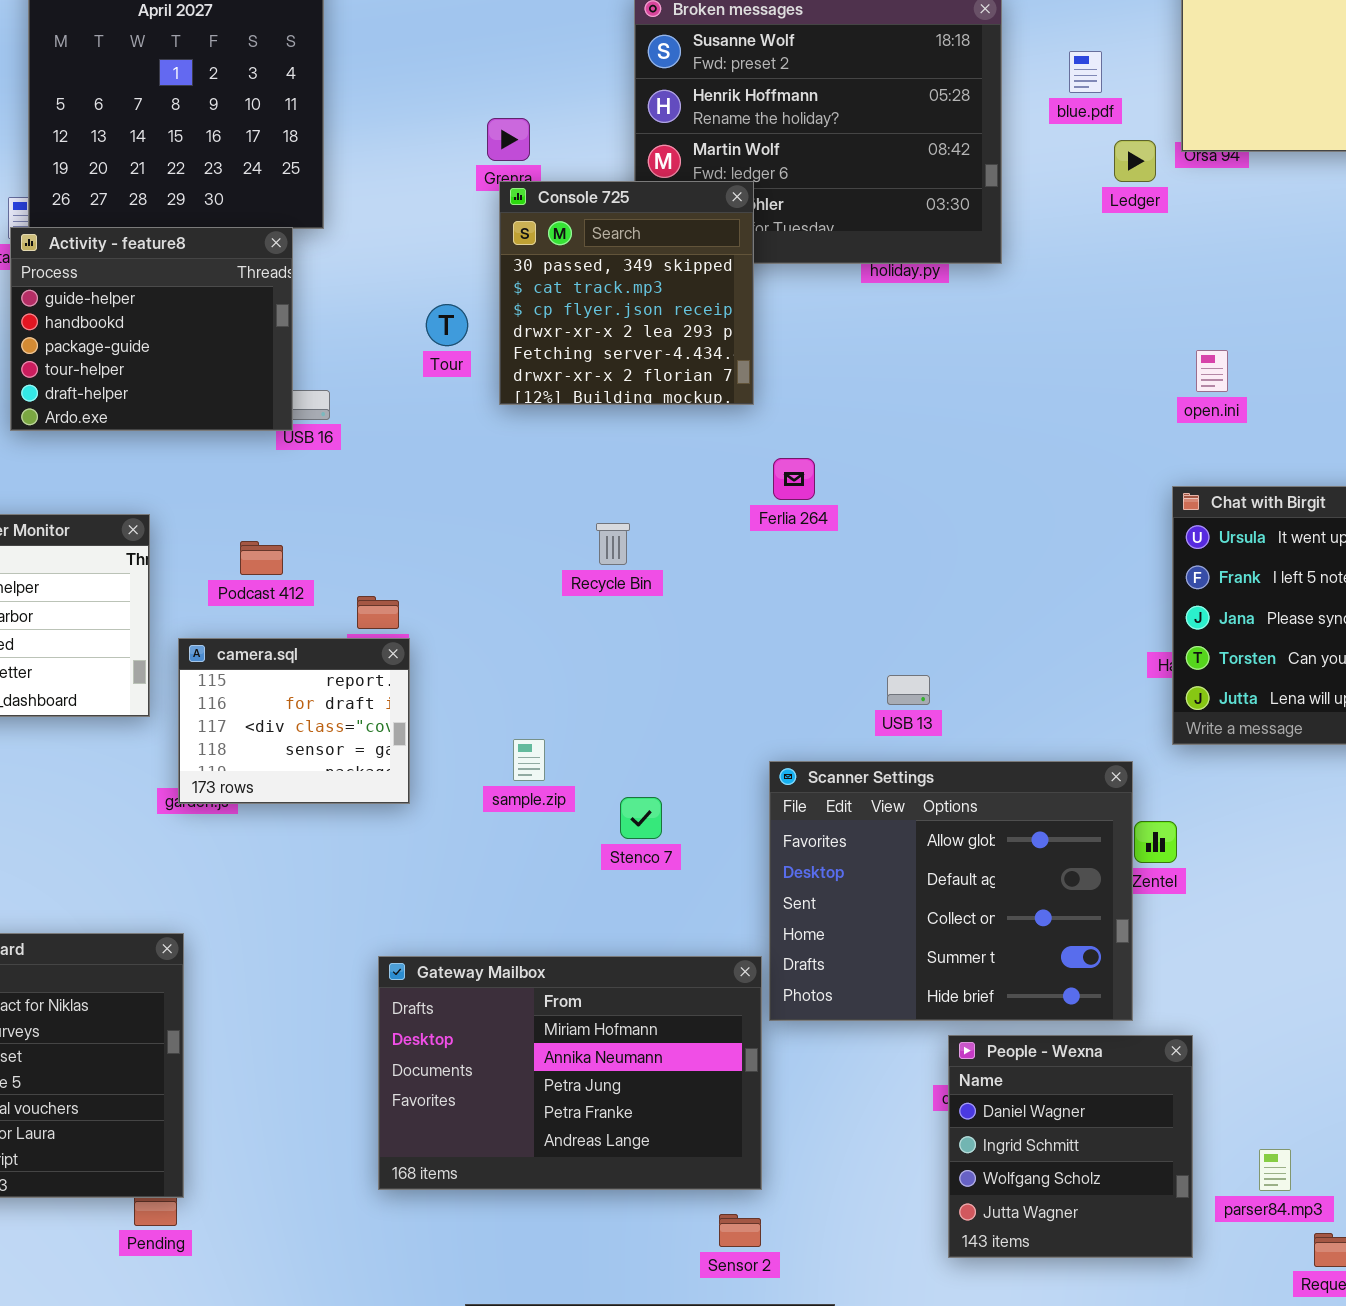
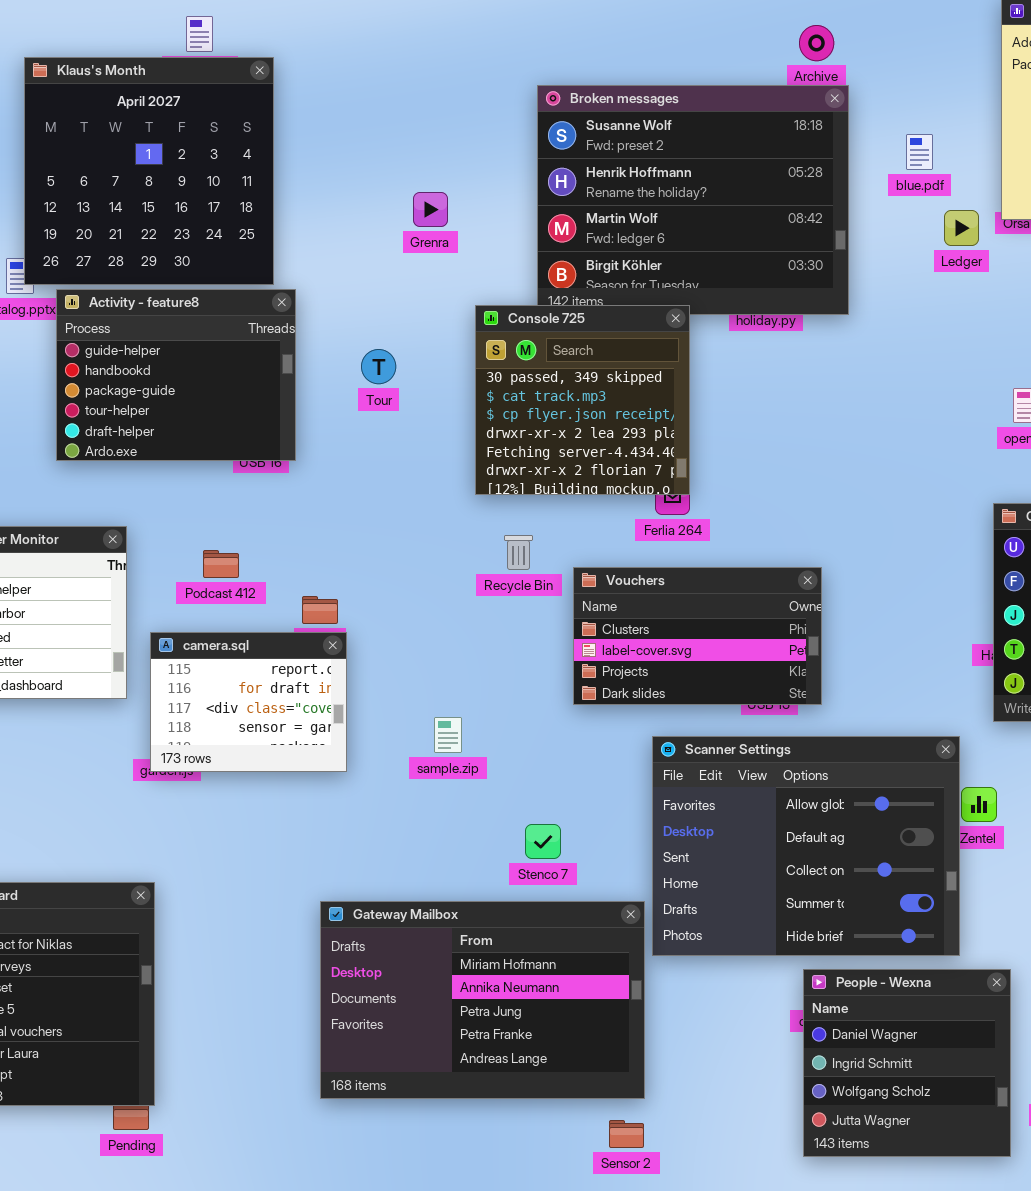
Console 725: [499,181,754,405] -> [475,305,690,495], moved
Activity - feature8: [10,227,293,431] -> [56,289,296,461], moved
Vouchers: none -> [573,567,822,705], opened
Stenco 7: [620,797,662,839] -> [525,824,561,859], moved

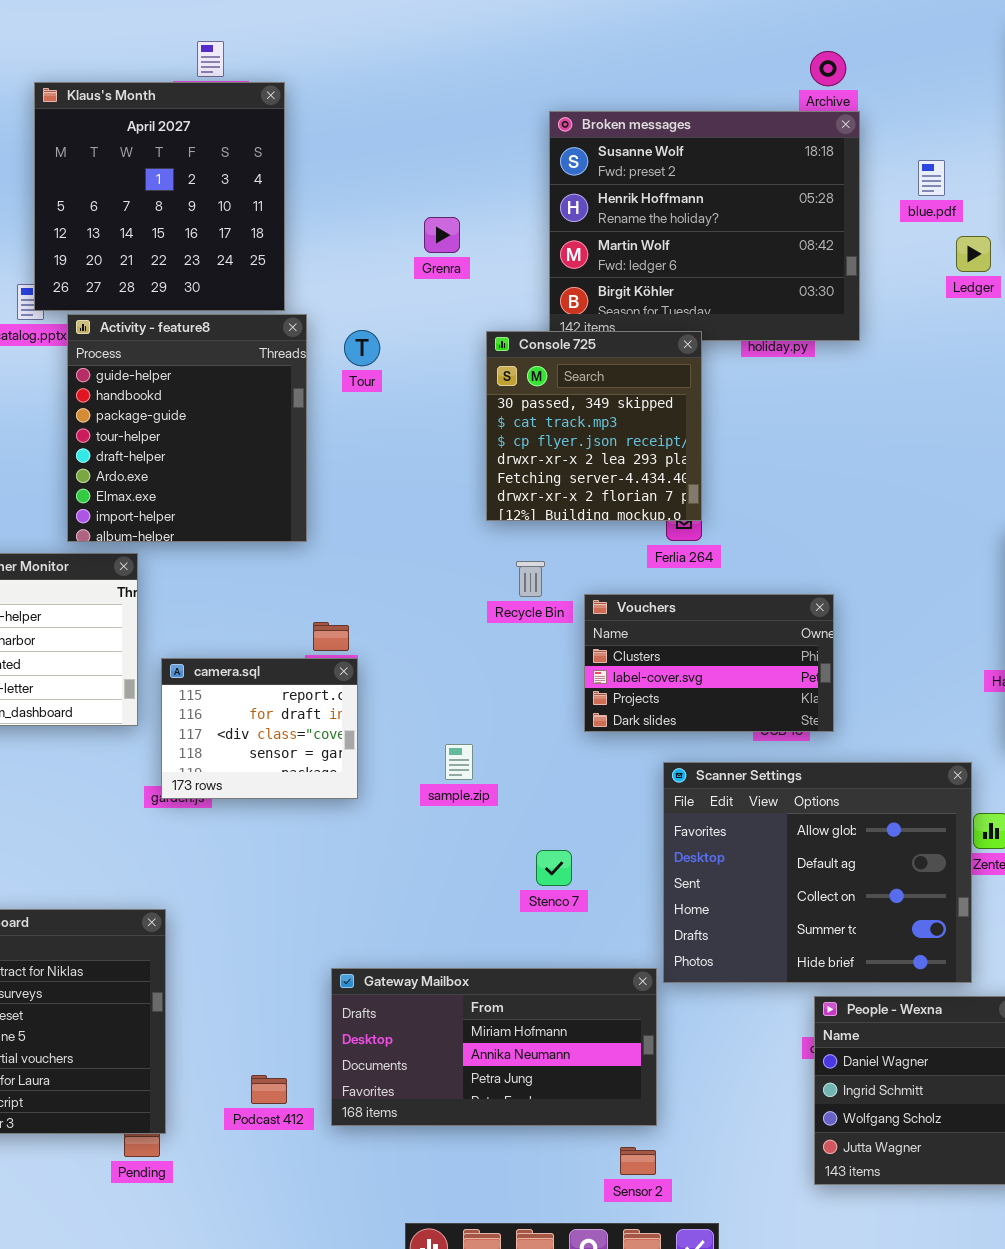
Activity - feature8: [56,289,296,461] -> [67,314,307,542], resized
Tour: [361,349,396,384] -> [344,330,380,366], moved
Podcast 412: [203,550,239,578] -> [251,1075,287,1104], moved
Gateway Mailbox: [320,901,645,1099] -> [331,968,657,1126], resized

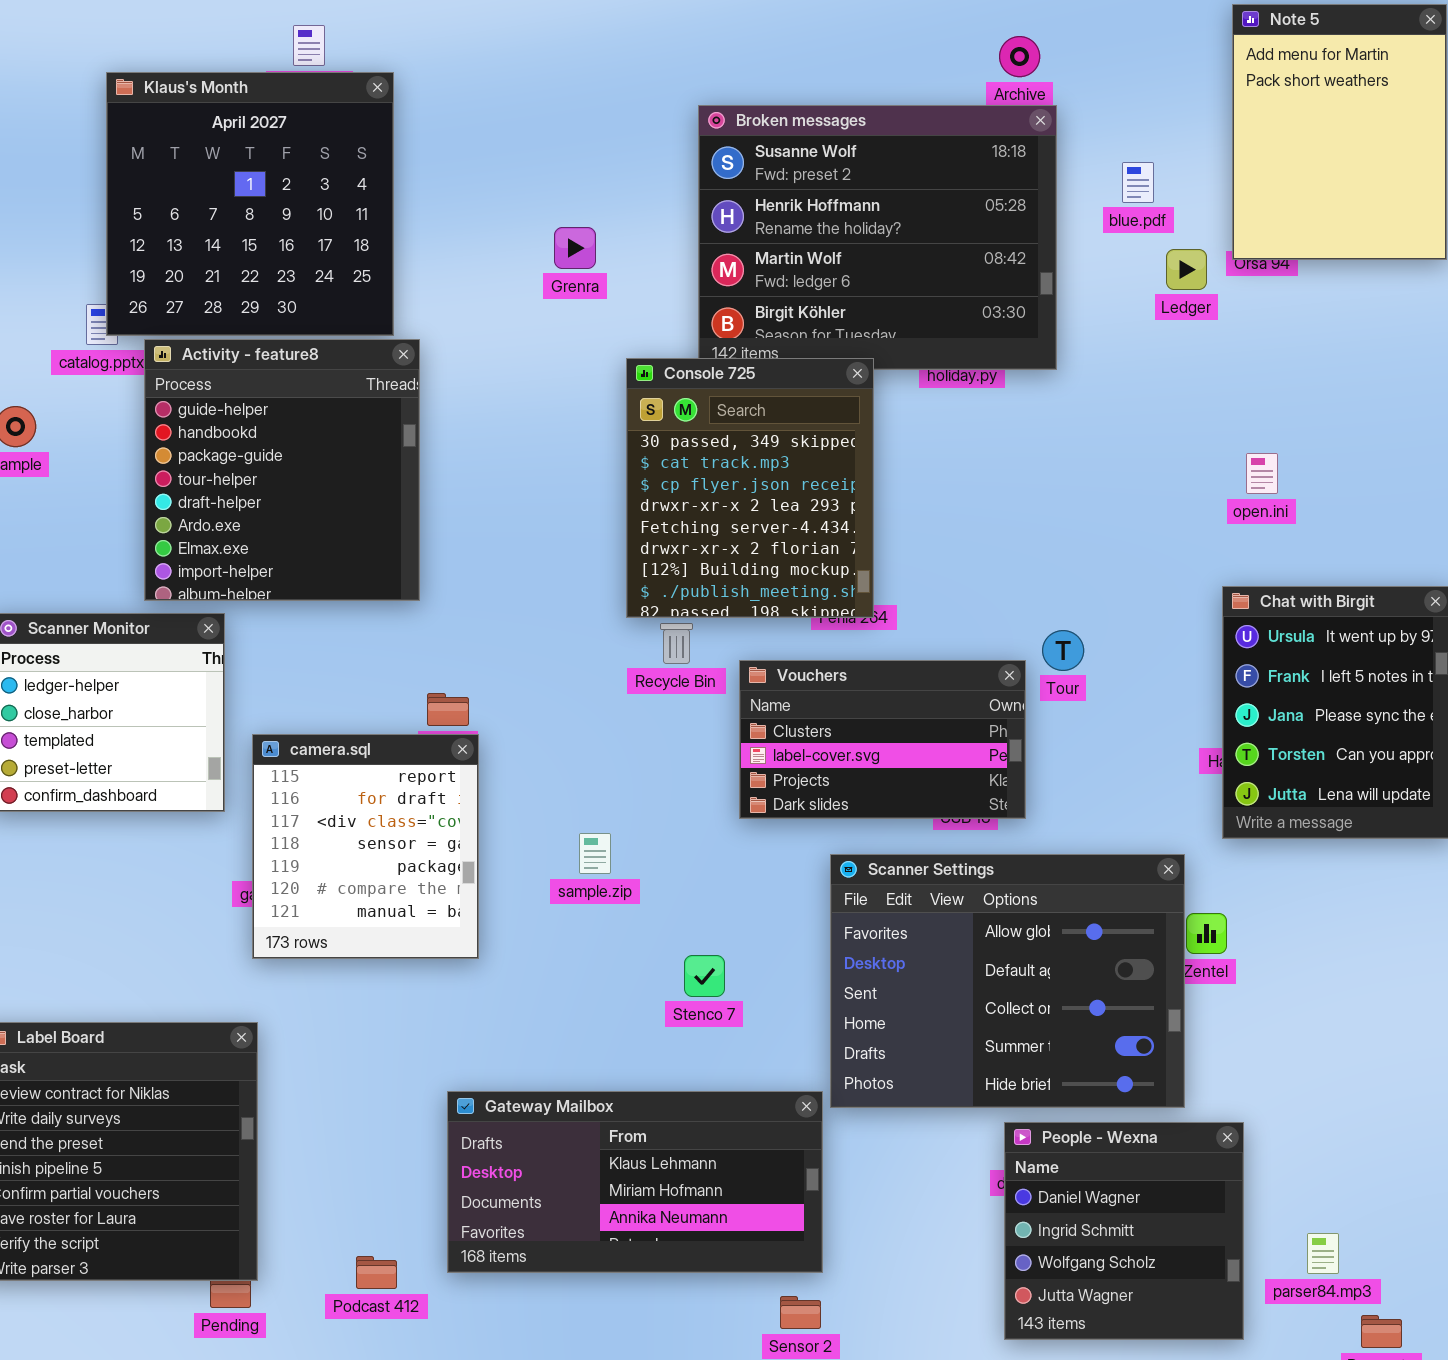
Tour: [344,330,380,366] -> [1042,630,1084,671], moved
Console 725: [486,331,702,521] -> [626,358,874,618], resized
camera.sql: [161,658,358,799] -> [252,734,479,959], resized
Gateway Mailbox: [331,968,657,1126] -> [447,1091,823,1273], scrolled up 1 row
Podcast 412: [251,1075,287,1104] -> [356,1256,397,1289], moved

